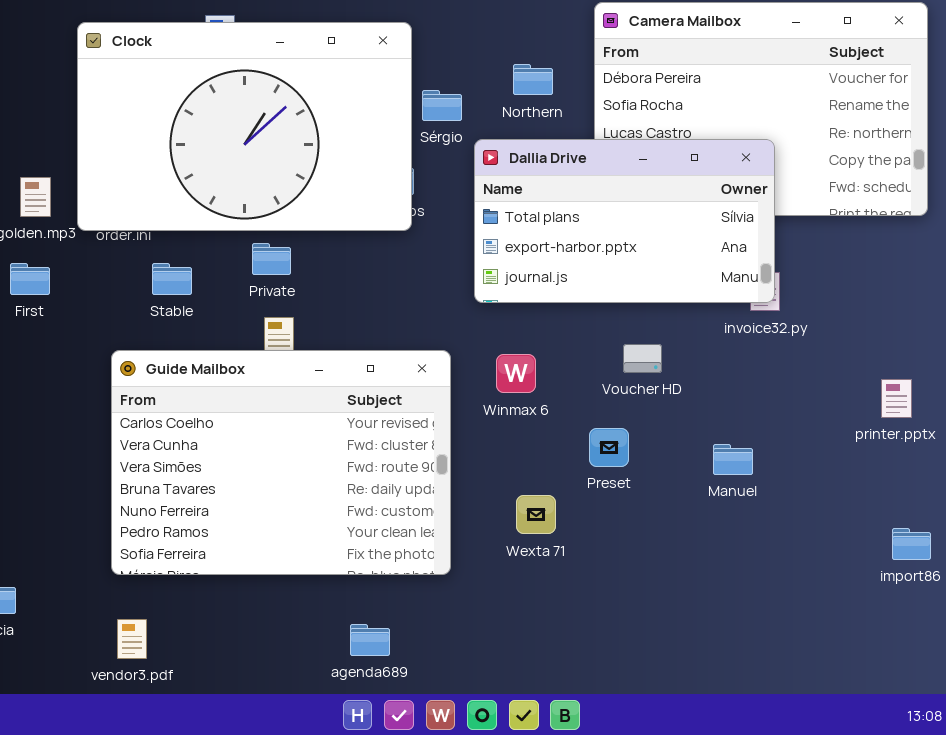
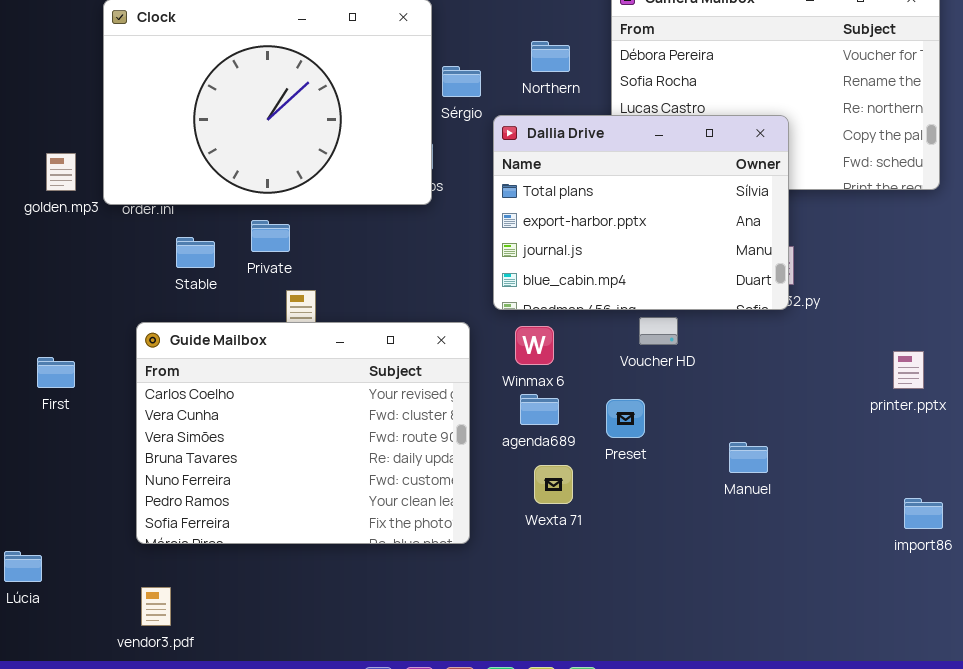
Dallia Drive: [474,139,775,303] -> [493,115,789,310], resized
Private: [252,243,291,275] -> [251,220,290,252], moved
First: [10,263,50,295] -> [37,357,75,388], moved
Manuel: [713,444,753,475] -> [729,442,768,473], moved
agenda689: [350,624,390,656] -> [520,394,559,425], moved

